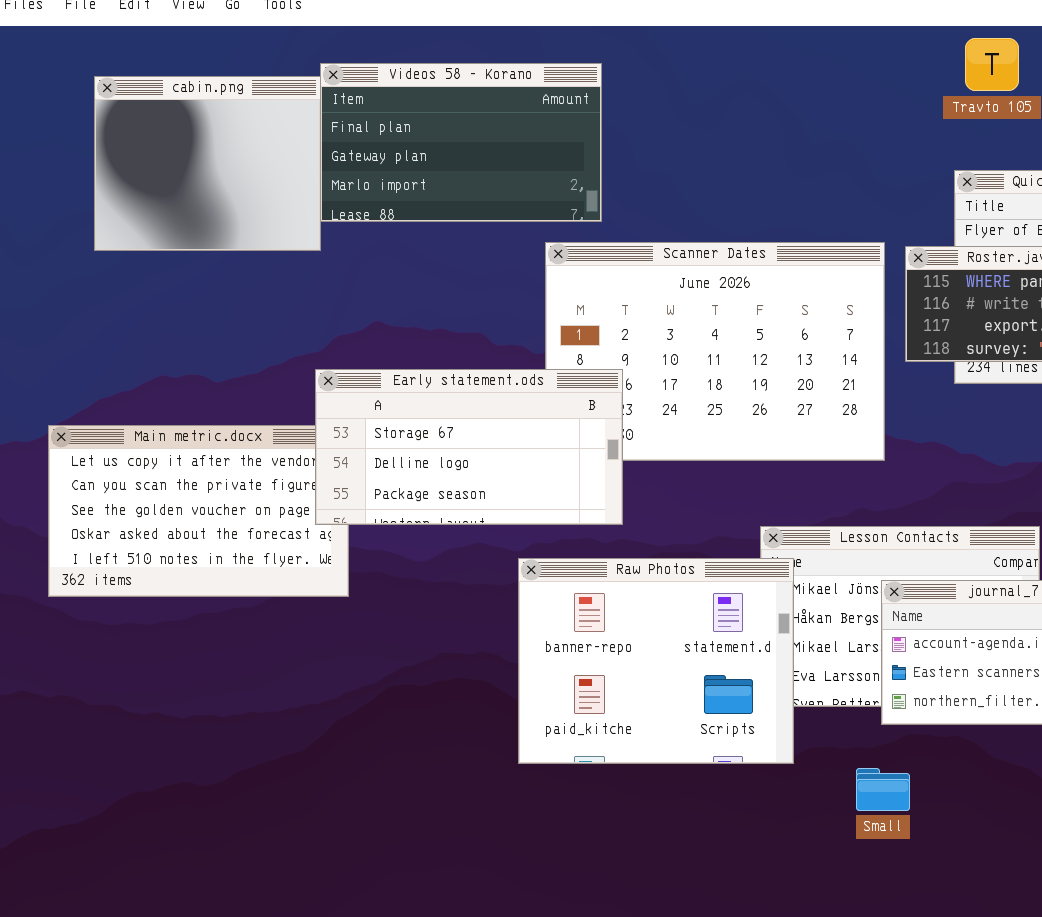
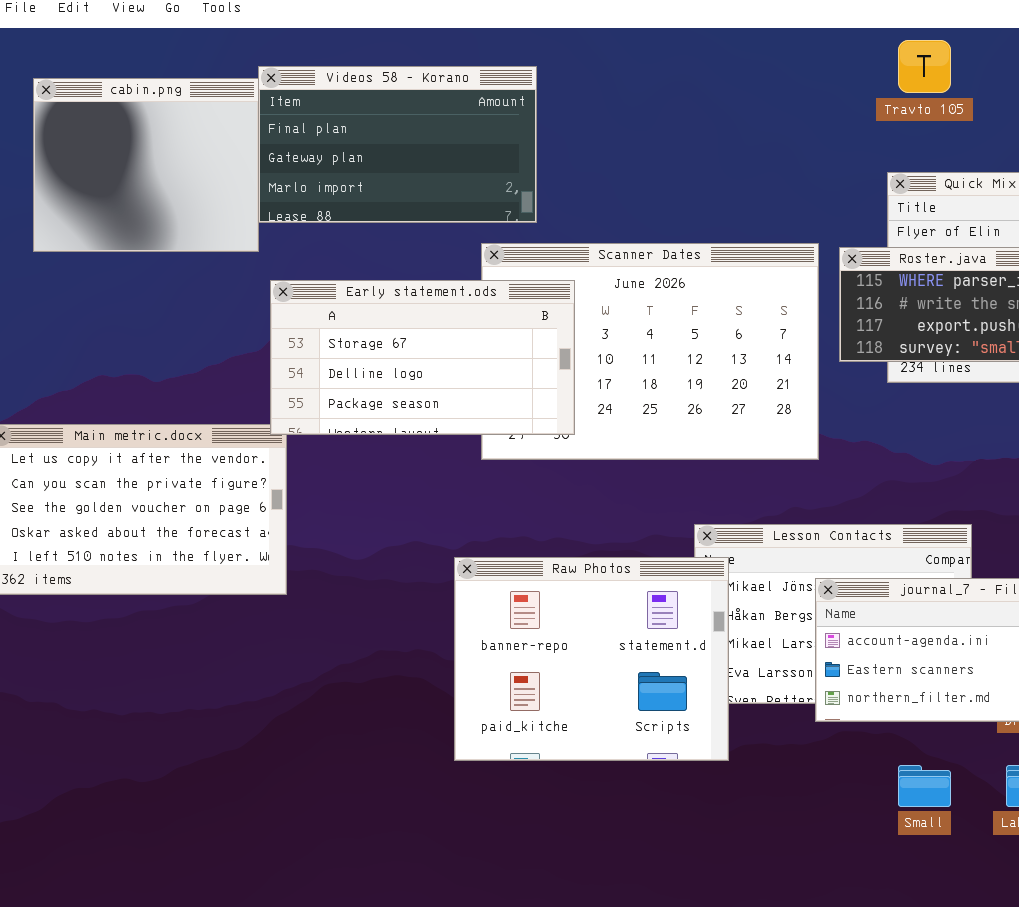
Early statement.ods: [315,369,623,525] -> [270,280,575,435], moved
Small: [856,768,910,811] -> [898,765,951,807], moved

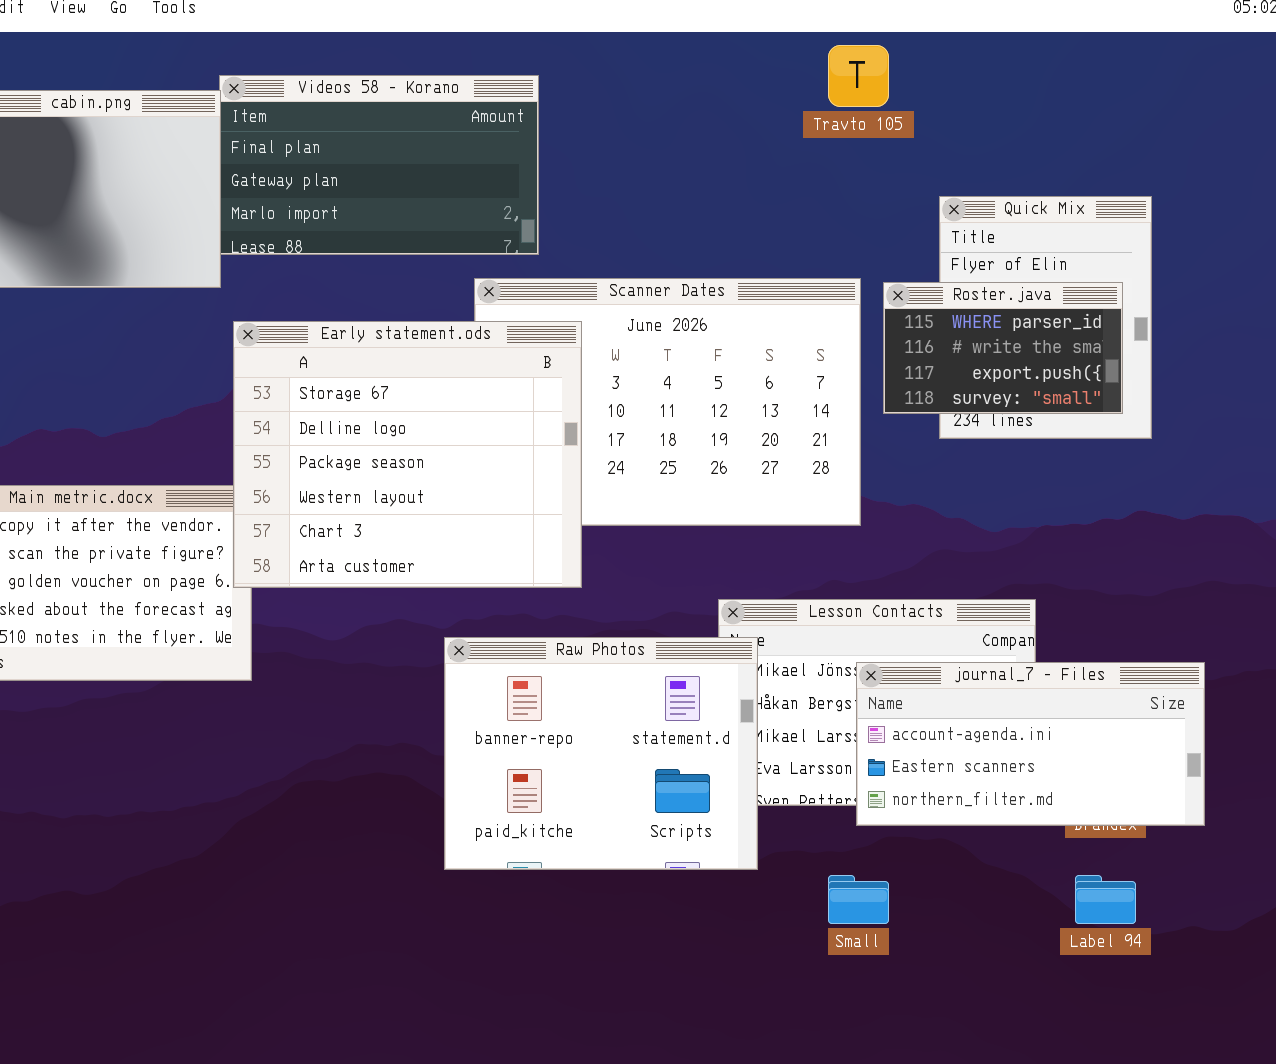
Travto 105: [898,40,951,93] -> [828,45,889,107], moved
Early statement.ods: [270,280,575,435] -> [233,321,582,588], resized
Small: [898,765,951,807] -> [828,875,889,924], moved

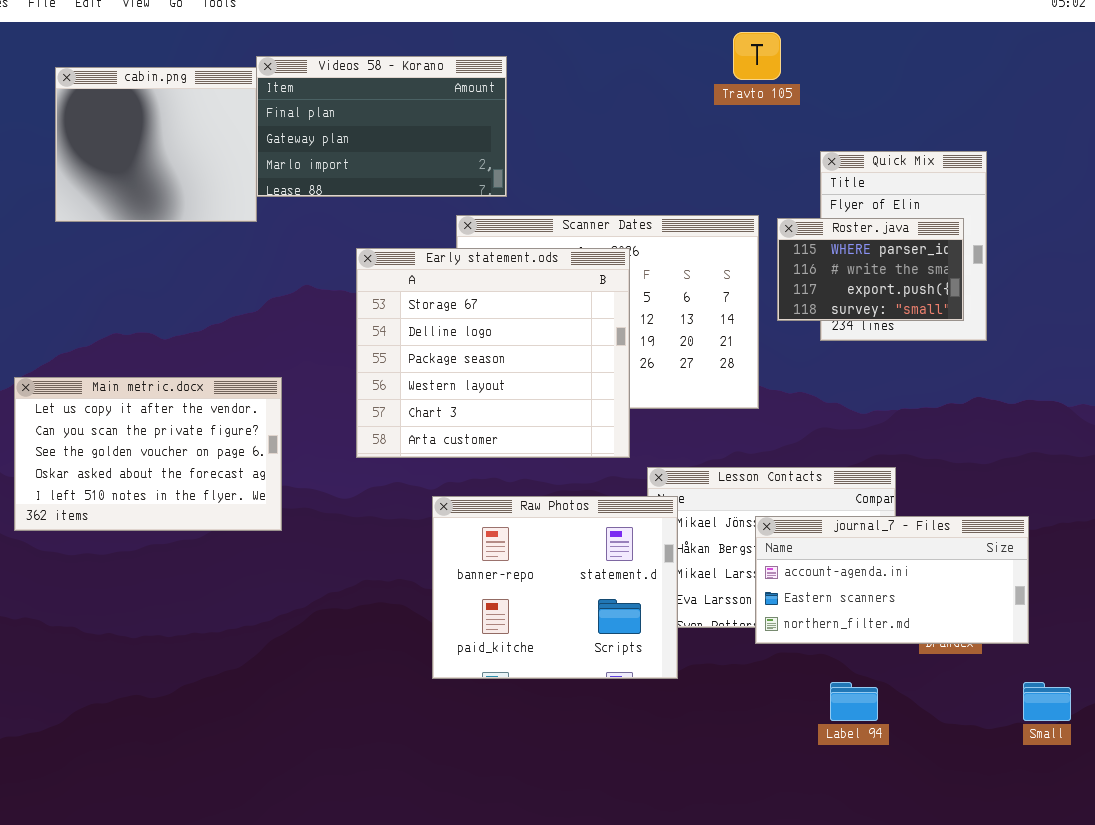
Early statement.ods: [233,321,582,588] -> [356,248,630,458], moved
Small: [828,875,889,924] -> [1023,682,1071,721], moved
Label 94: [1075,875,1136,924] -> [830,682,878,721], moved

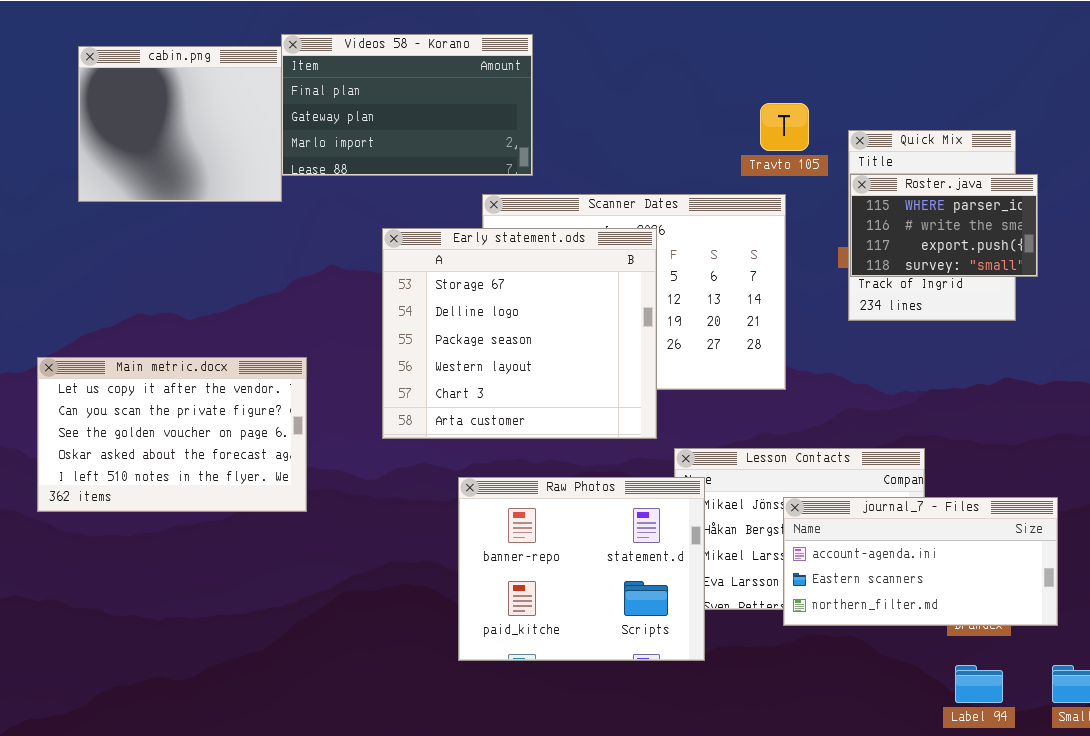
Travto 105: [733,32,781,80] -> [760,103,809,151], moved
Roster.java: [777,218,964,321] -> [850,174,1038,277], moved
Label 94: [830,682,878,721] -> [955,665,1003,703], moved

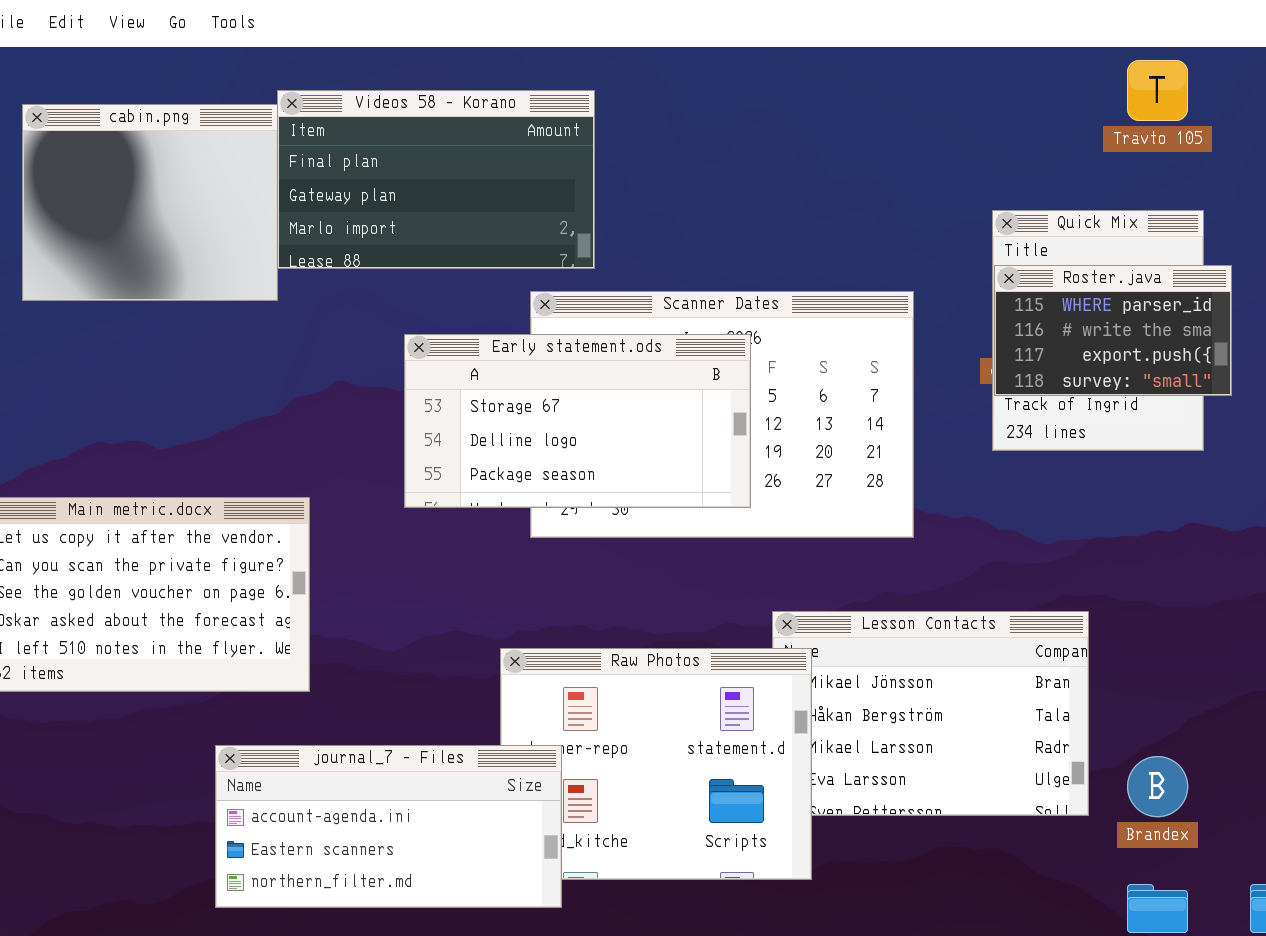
Travto 105: [760,103,809,151] -> [1127,60,1188,121], moved
Early statement.ods: [382,228,657,439] -> [404,334,751,508], resized
journal_7 - Files: [783,497,1058,626] -> [215,745,562,908], moved

